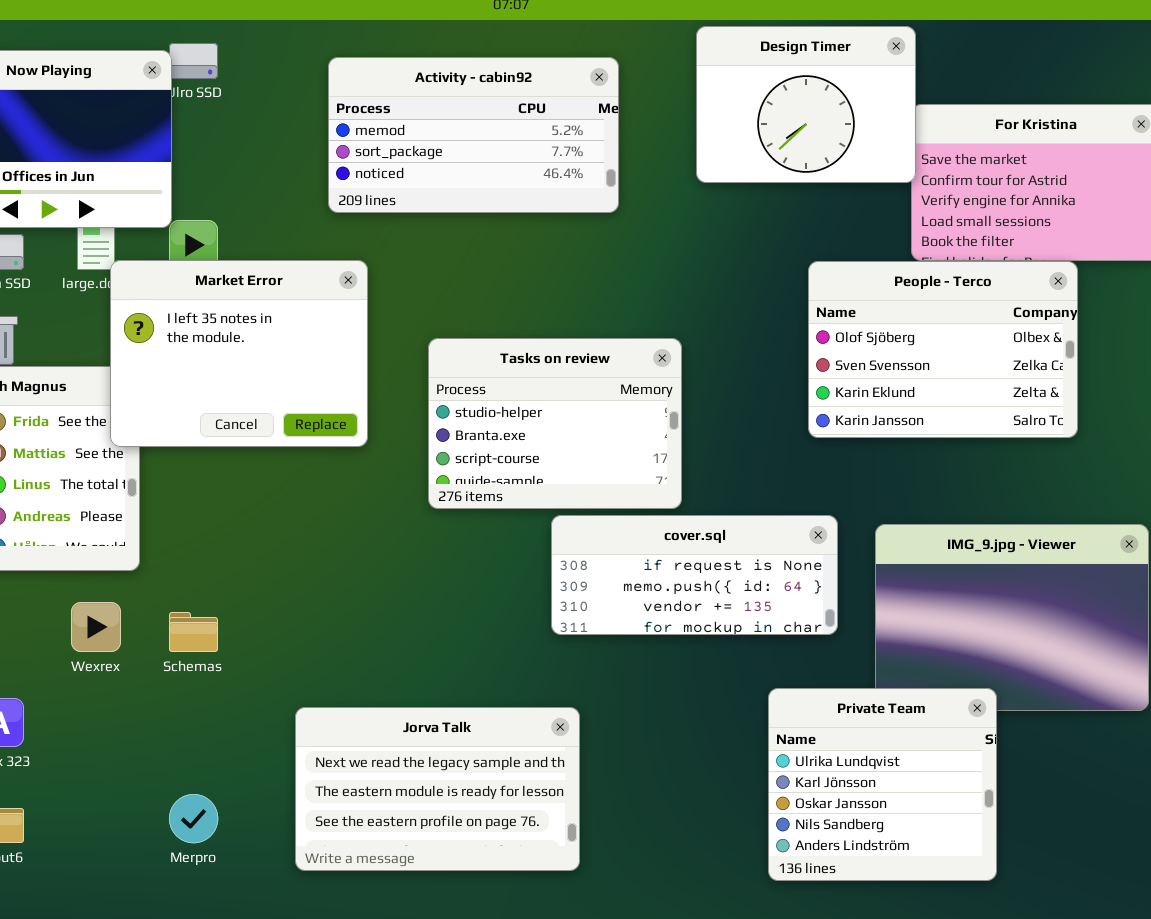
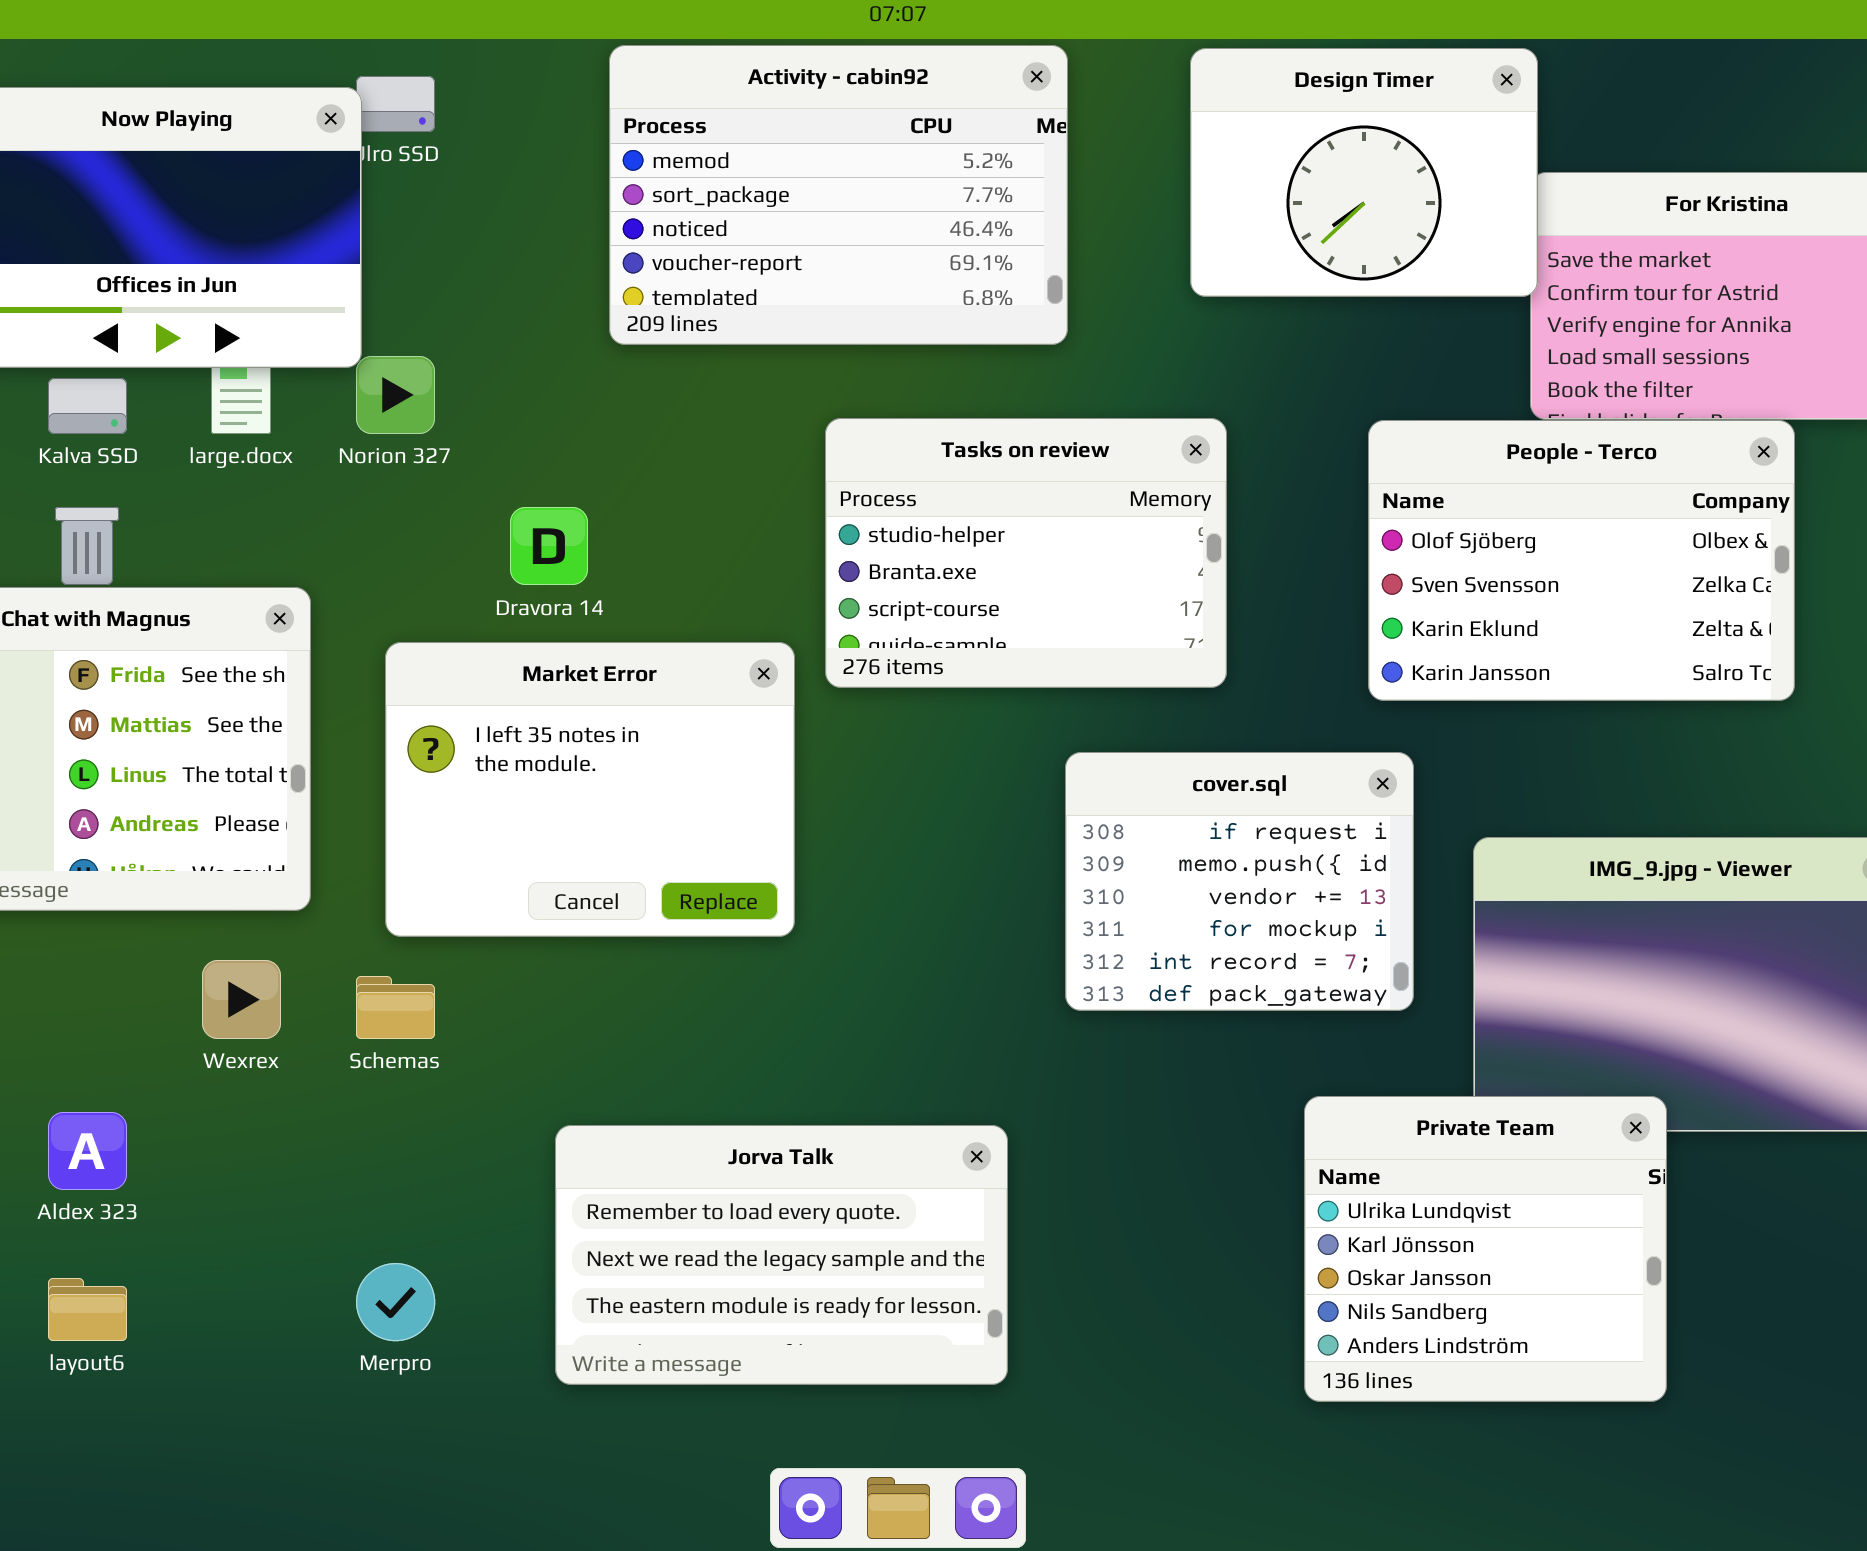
Activity - cabin92: [328,57,619,213] -> [609,45,1068,345], resized
Market Error: [110,260,368,447] -> [385,642,795,937], moved
Tasks on review: [428,338,682,509] -> [825,418,1227,688], moved
cover.sql: [551,515,838,635] -> [1065,752,1414,1011], resized
Jorva Talk: [295,707,580,871] -> [555,1125,1008,1385], scrolled up 1 row

